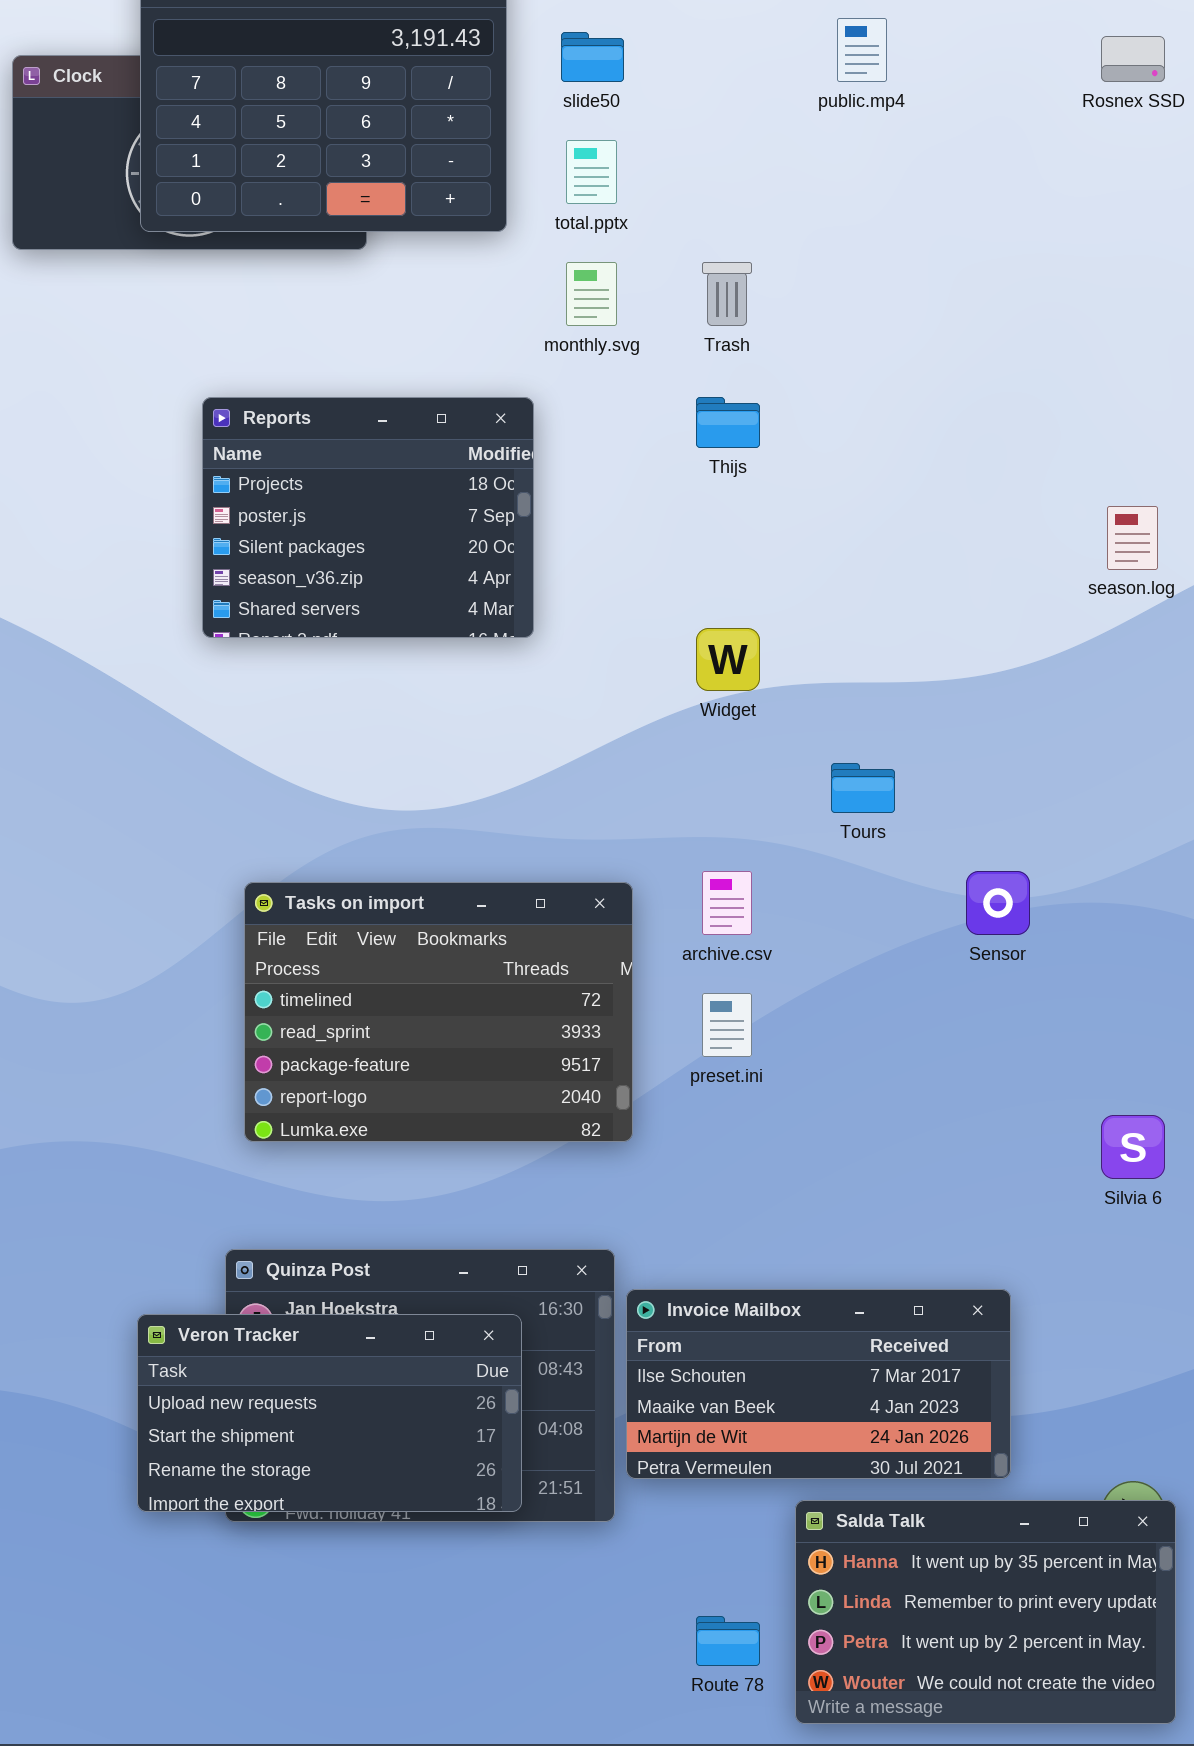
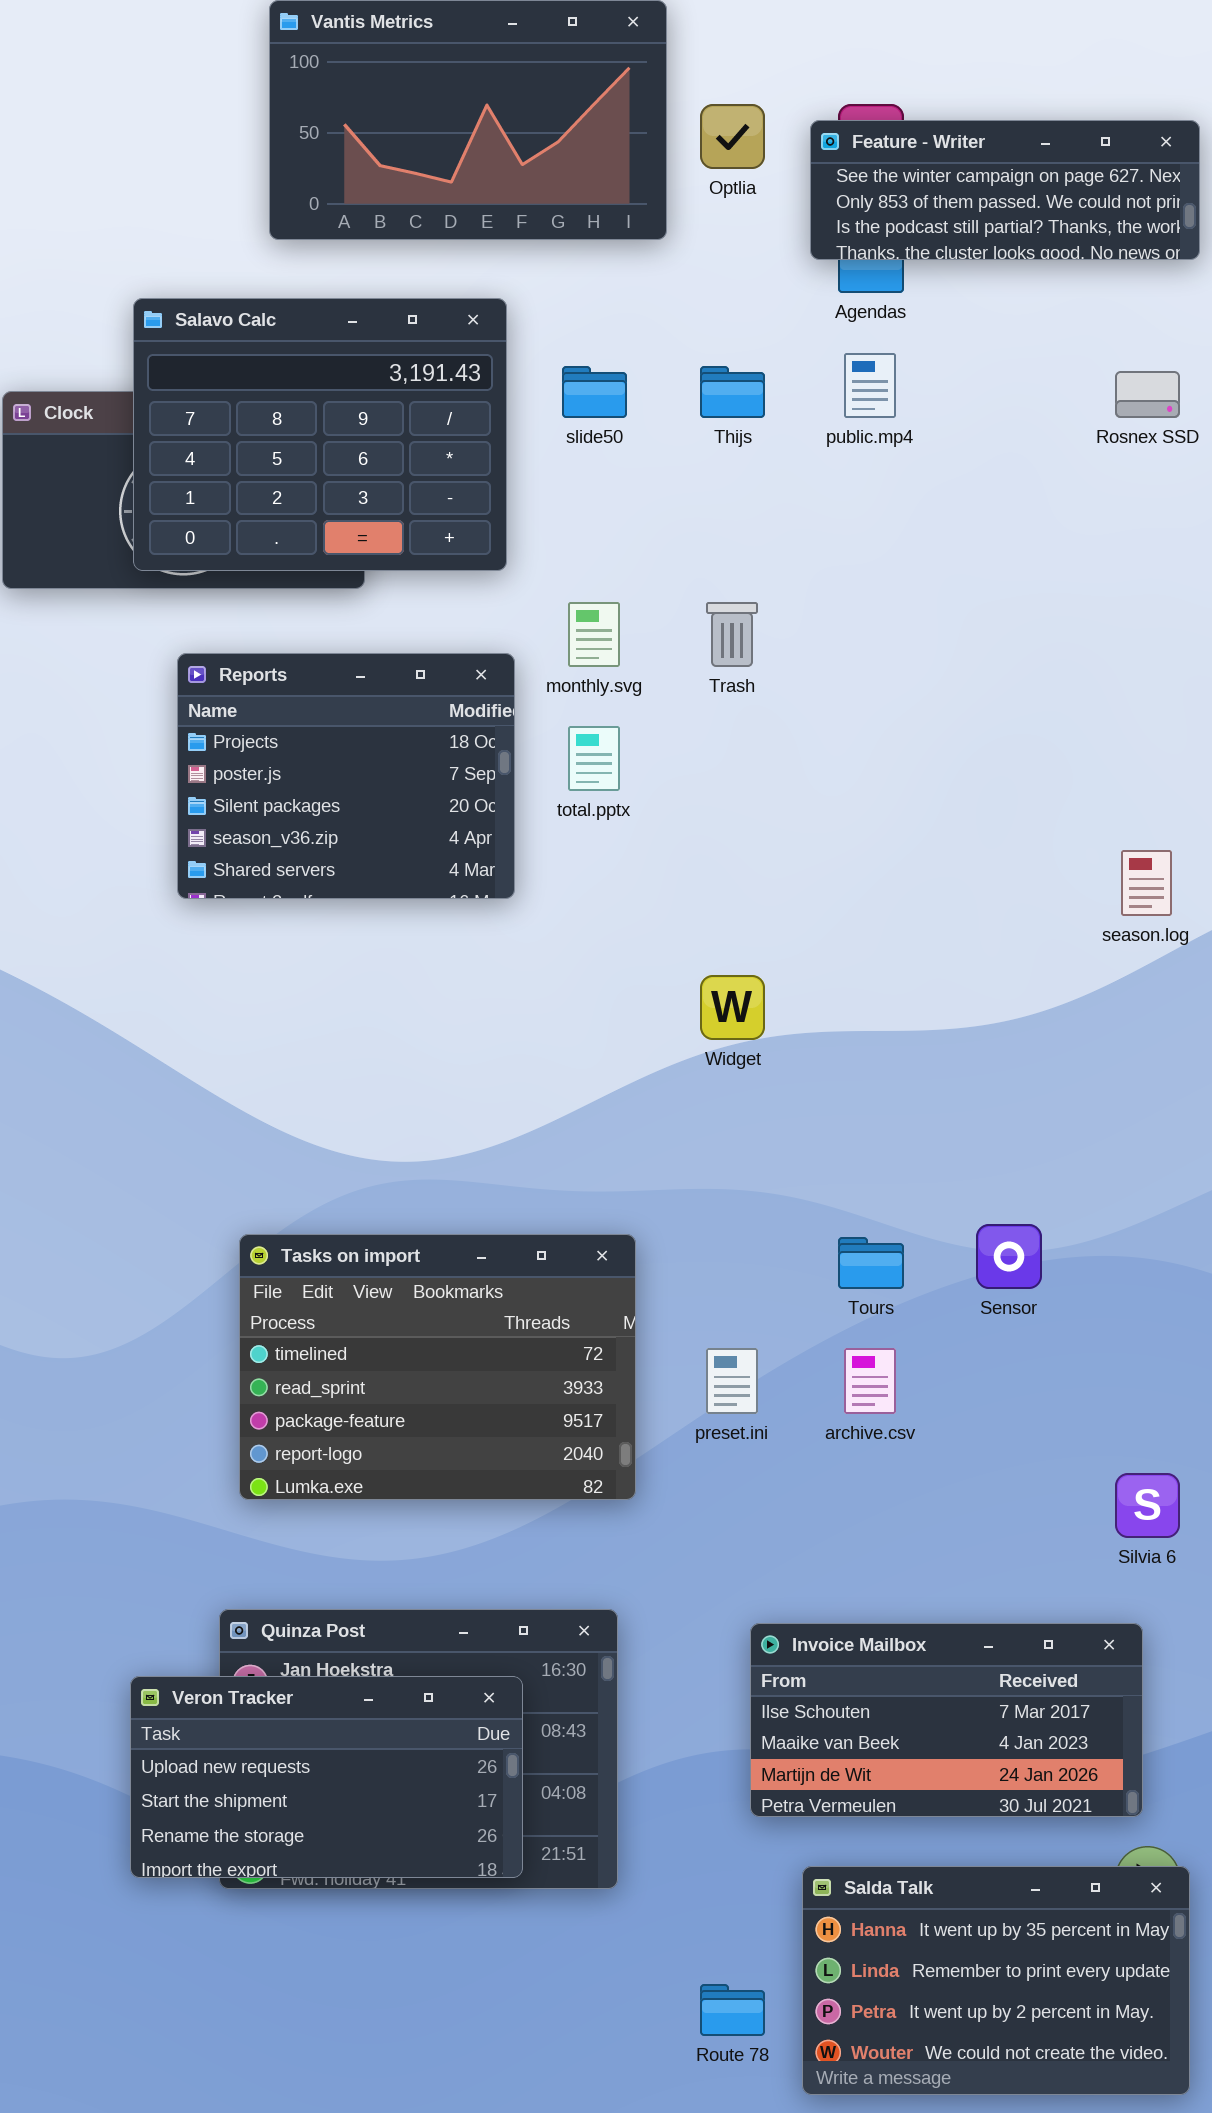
total.pptx: [566,140,617,204] -> [568,726,620,791], moved
Reports: [202,397,534,638] -> [177,653,515,899], moved
Thijs: [696,397,760,448] -> [700,366,765,418], moved
Tours: [831,763,895,813] -> [838,1237,904,1289], moved
archive.csv: [702,871,752,935] -> [844,1348,896,1414], moved
Invoice Mailbox: [626,1289,1011,1479] -> [750,1623,1143,1817], moved

